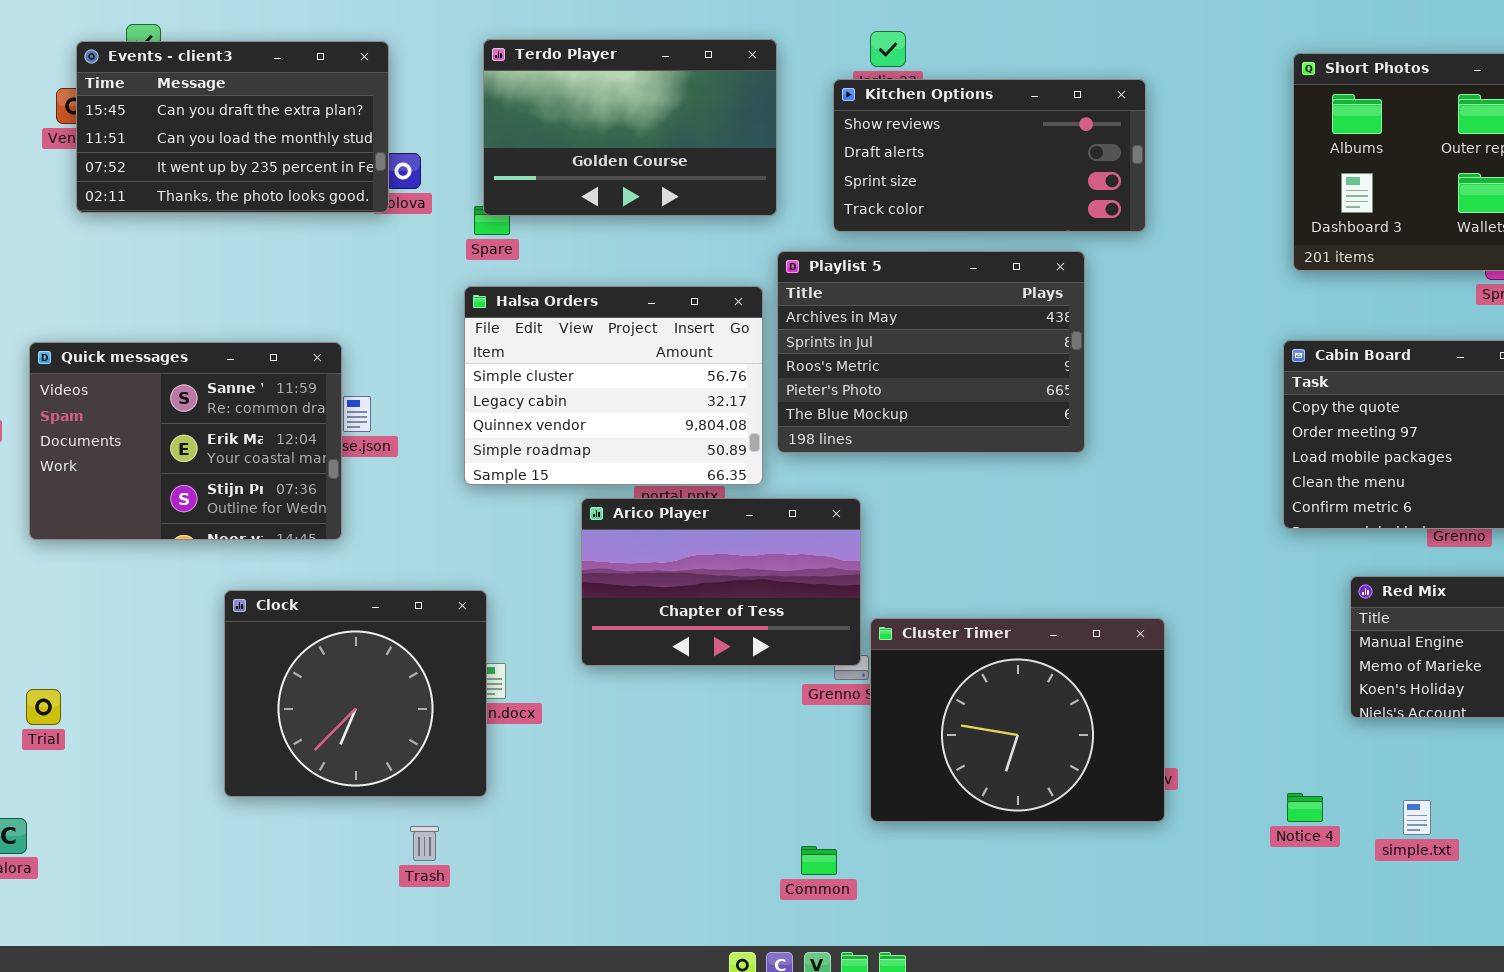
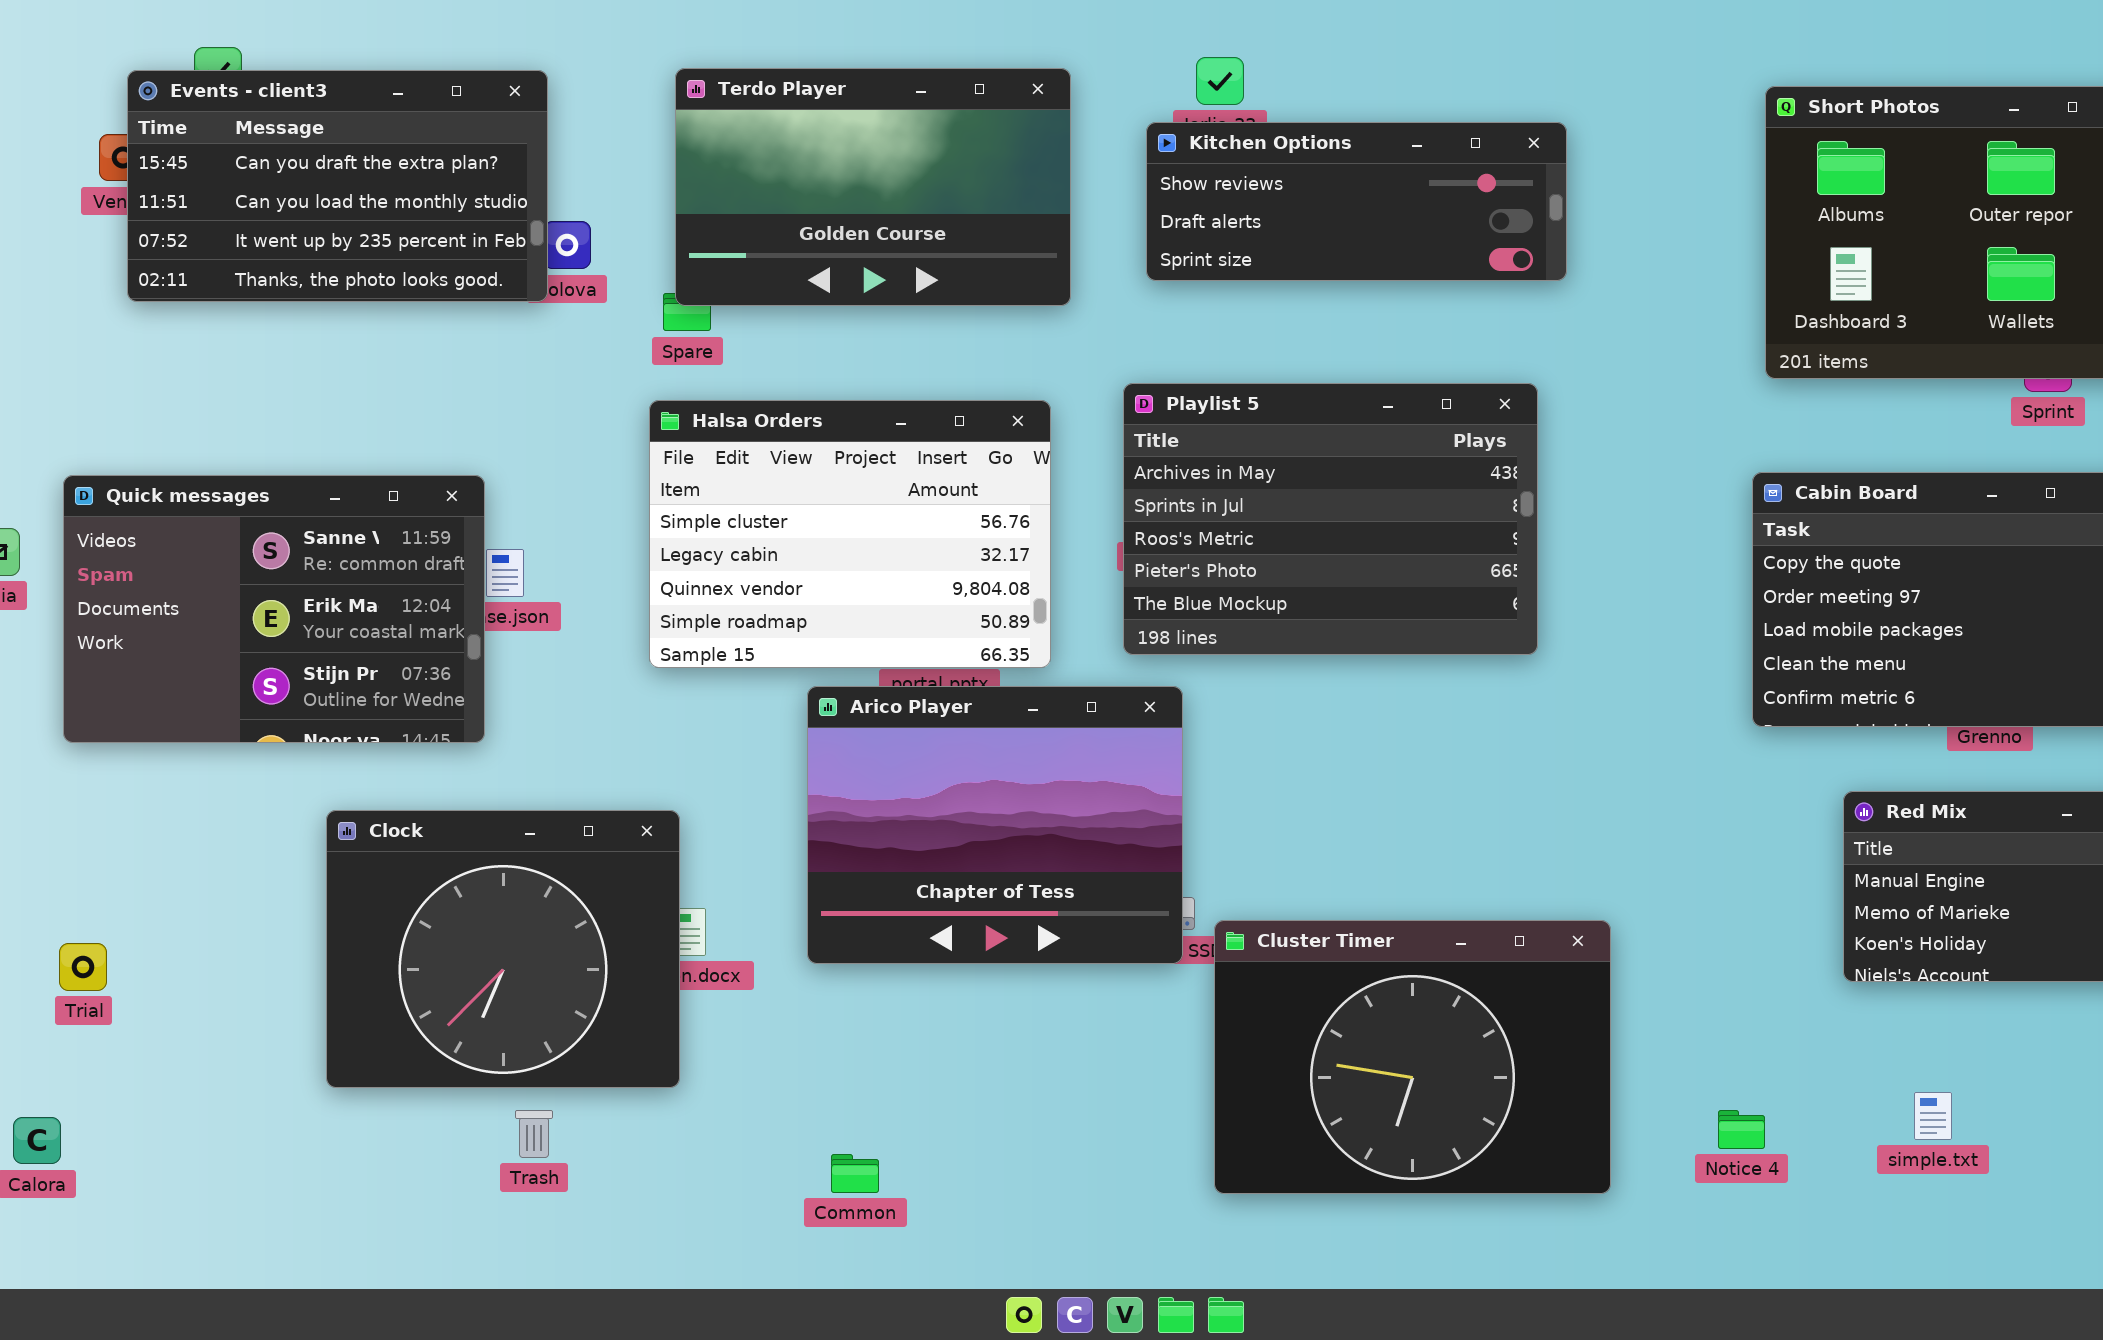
Kitchen Options: [833,79,1146,232] -> [1146,122,1567,281], resized
Playlist 5: [777,251,1085,453] -> [1123,383,1538,655], moved
Arico Player: [581,498,861,666] -> [807,686,1183,964], resized
Cluster Timer: [870,618,1165,822] -> [1214,920,1611,1194], moved
Notice 4: [1287,793,1323,822] -> [1718,1110,1765,1149], moved
Trash: [410,826,439,861] -> [515,1110,553,1158], moved
Common: [801,846,837,875] -> [831,1154,879,1193], moved

